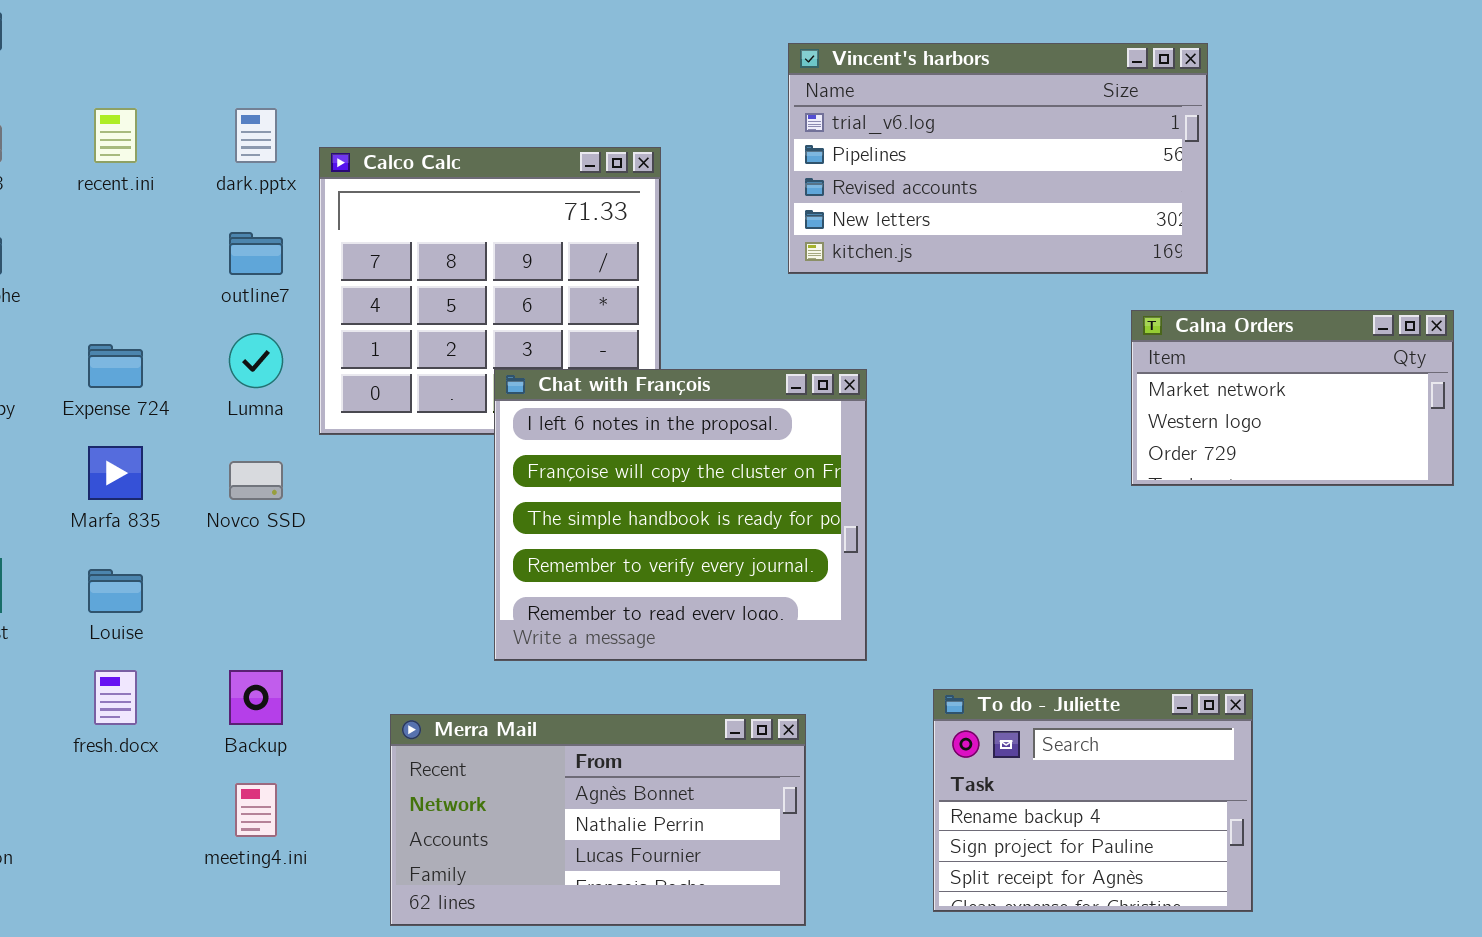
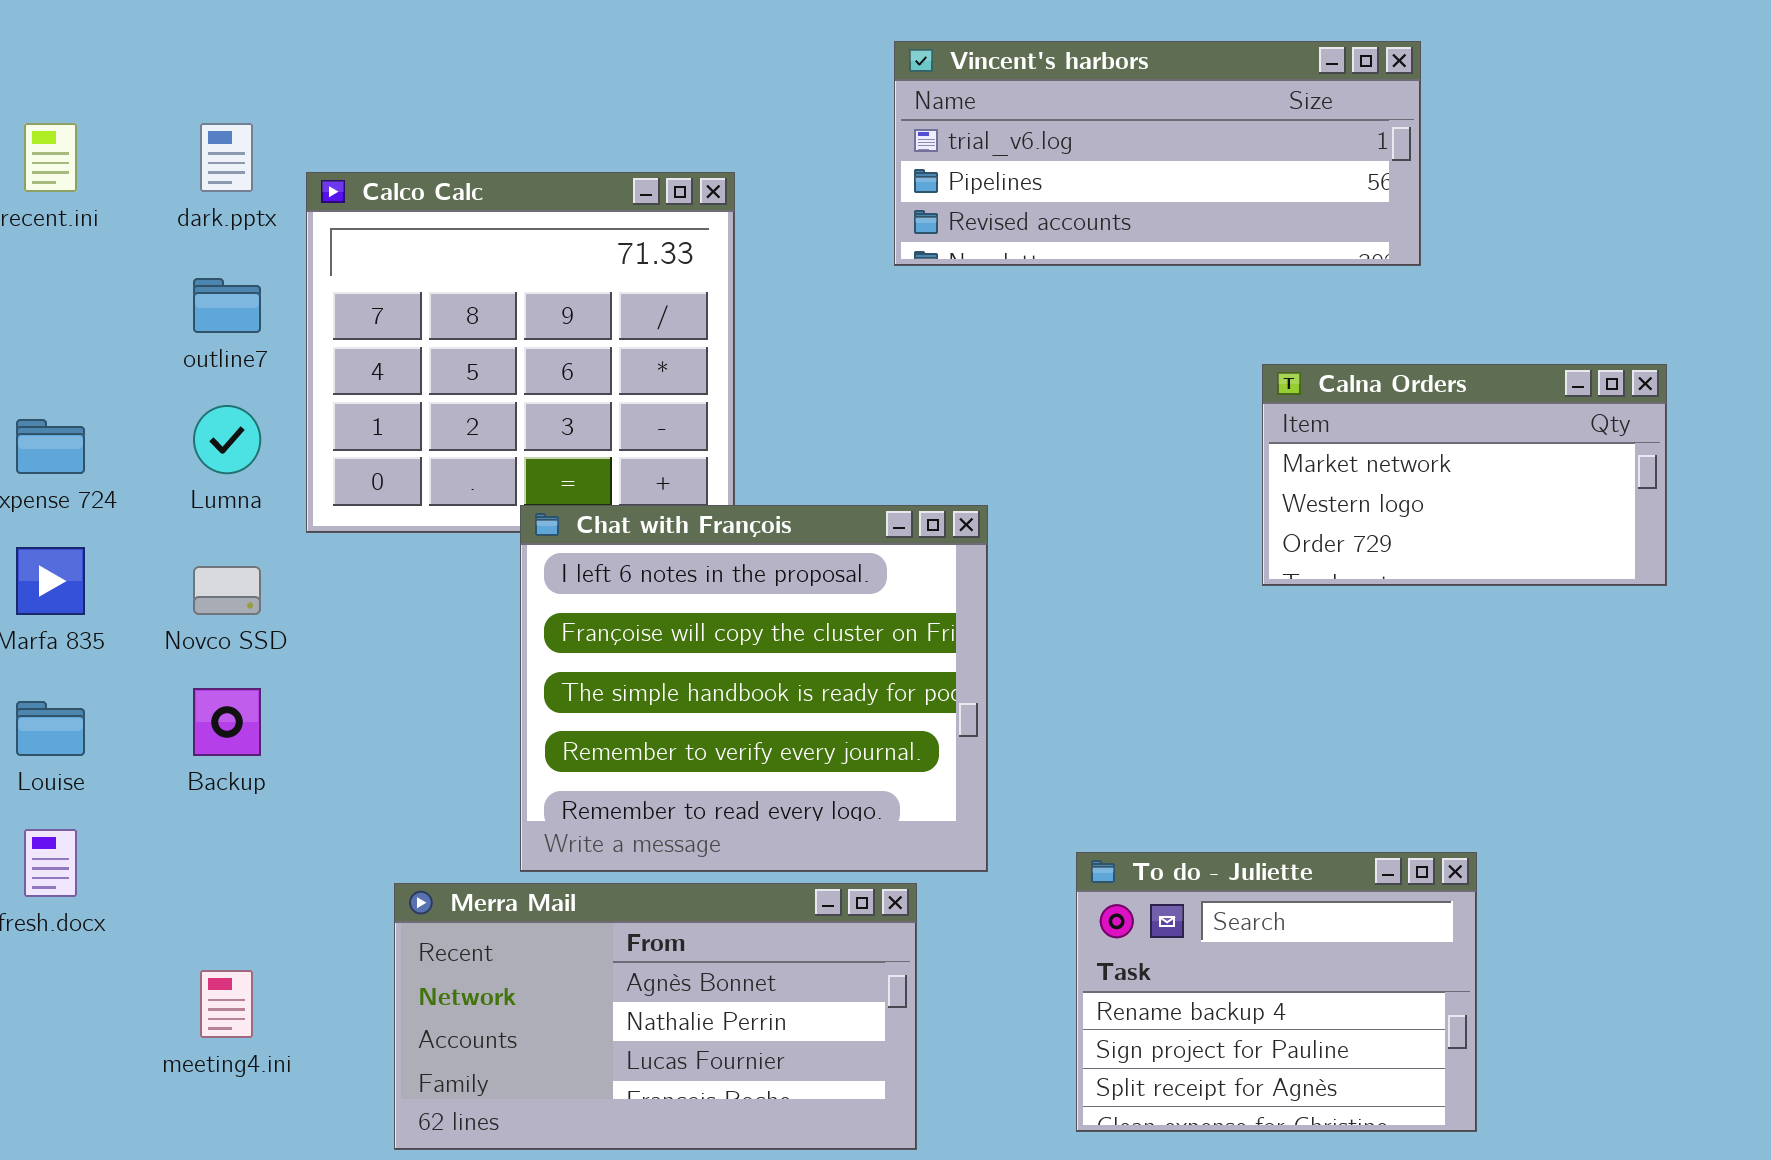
Vincent's harbors: [788,43,1208,274] -> [894,41,1421,266], resized
Calna Orders: [1131,310,1454,486] -> [1262,364,1667,586], moved
Chat with François: [494,369,867,661] -> [520,505,988,872], moved
Backup: [229,670,283,725] -> [193,688,261,756], moved

